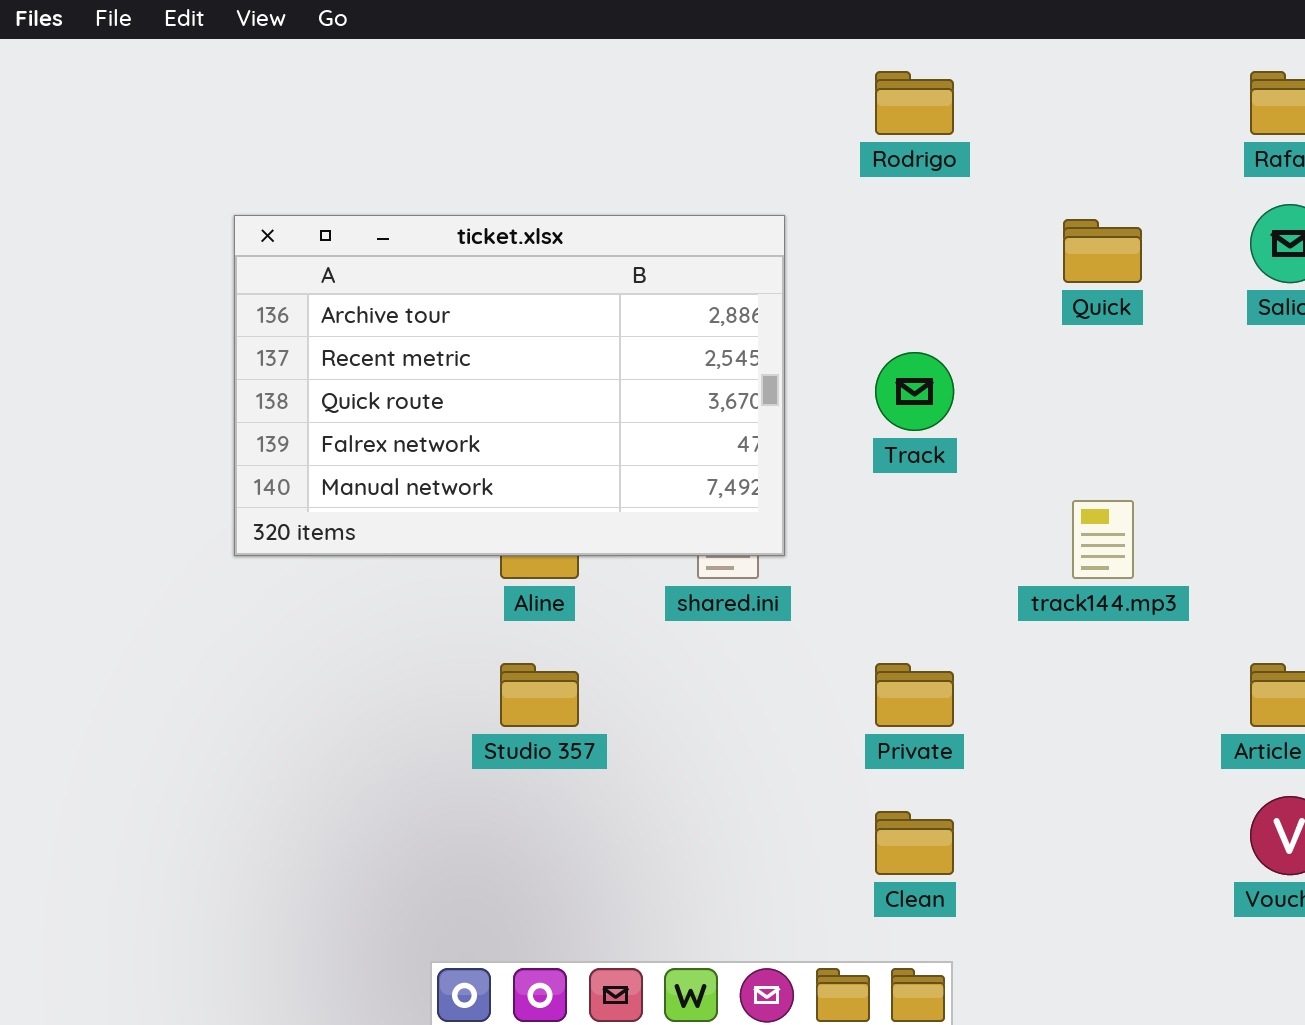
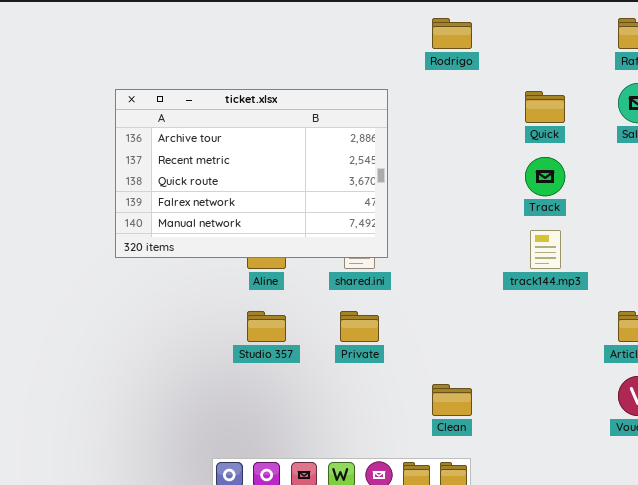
Track: [875,352,954,431] -> [525,157,565,196], moved
Private: [875,663,954,727] -> [340,311,379,342], moved

